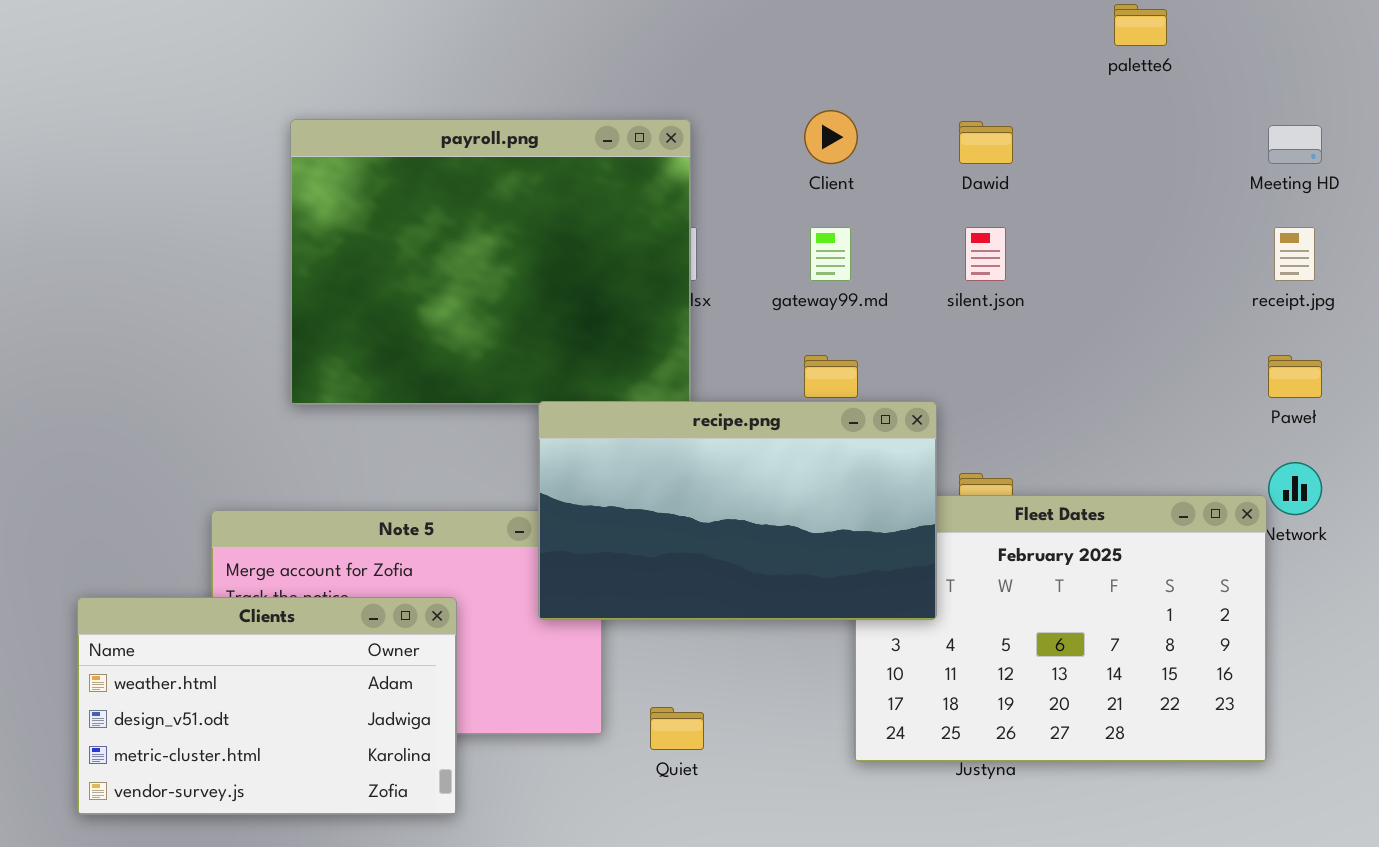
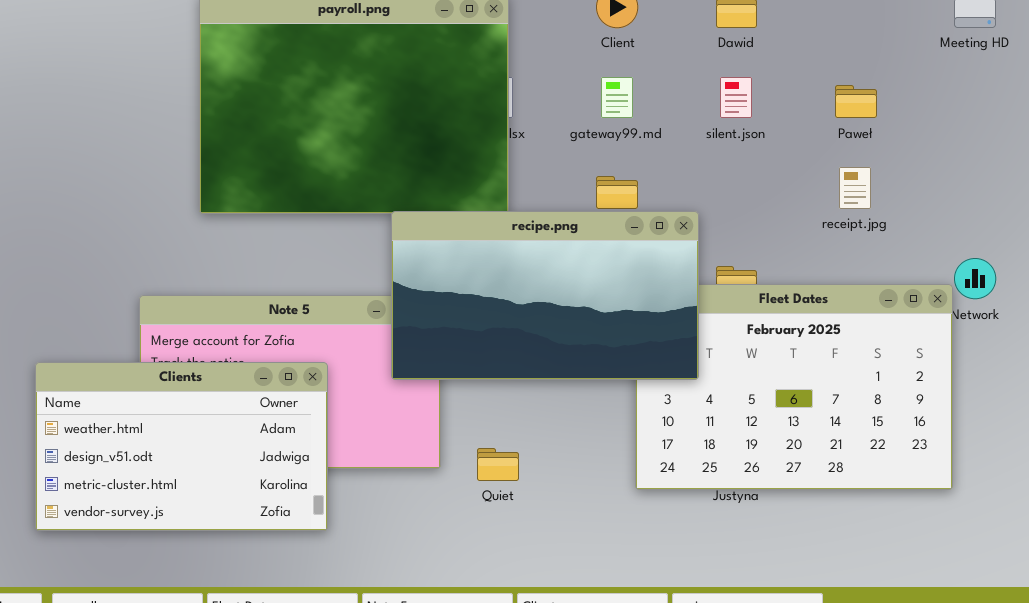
receipt.jpg: [1274,227,1315,281] -> [839,167,871,209], moved
Paweł: [1268,355,1322,398] -> [835,85,877,118], moved

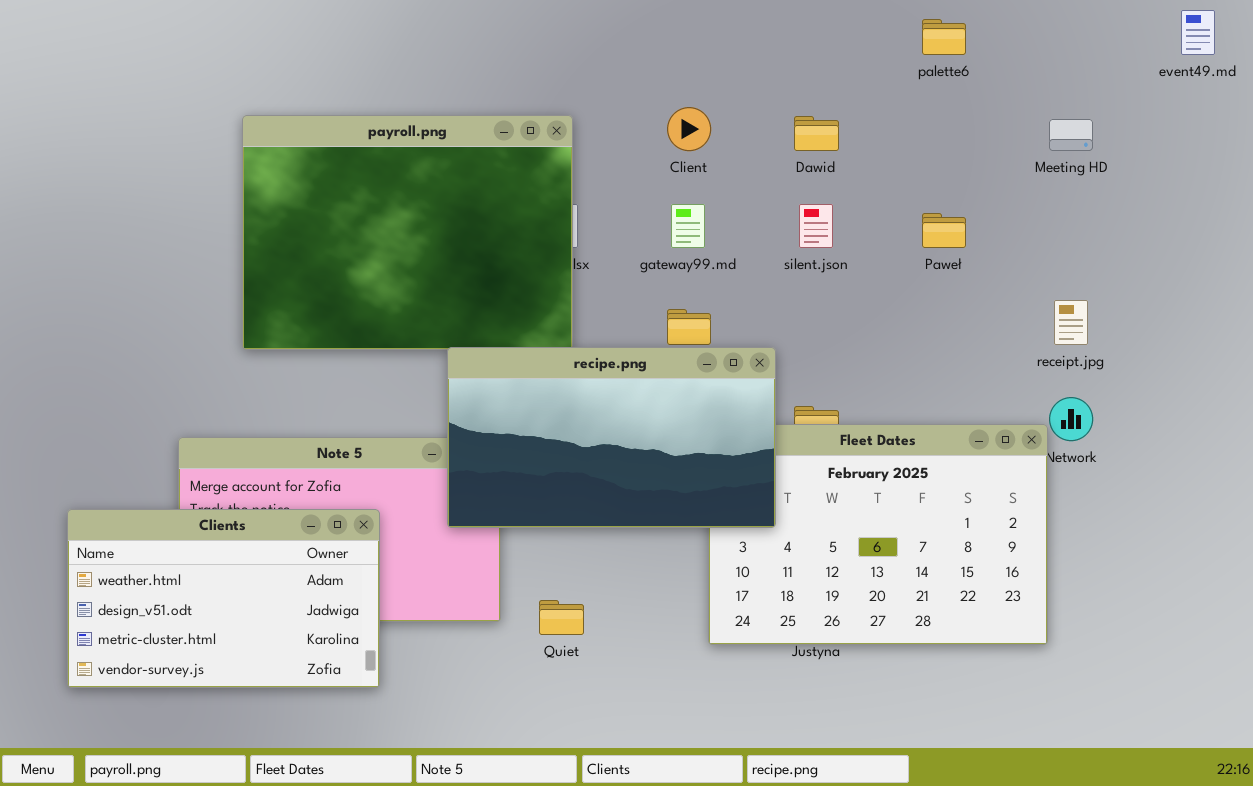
receipt.jpg: [839,167,871,209] -> [1054,300,1088,345], moved

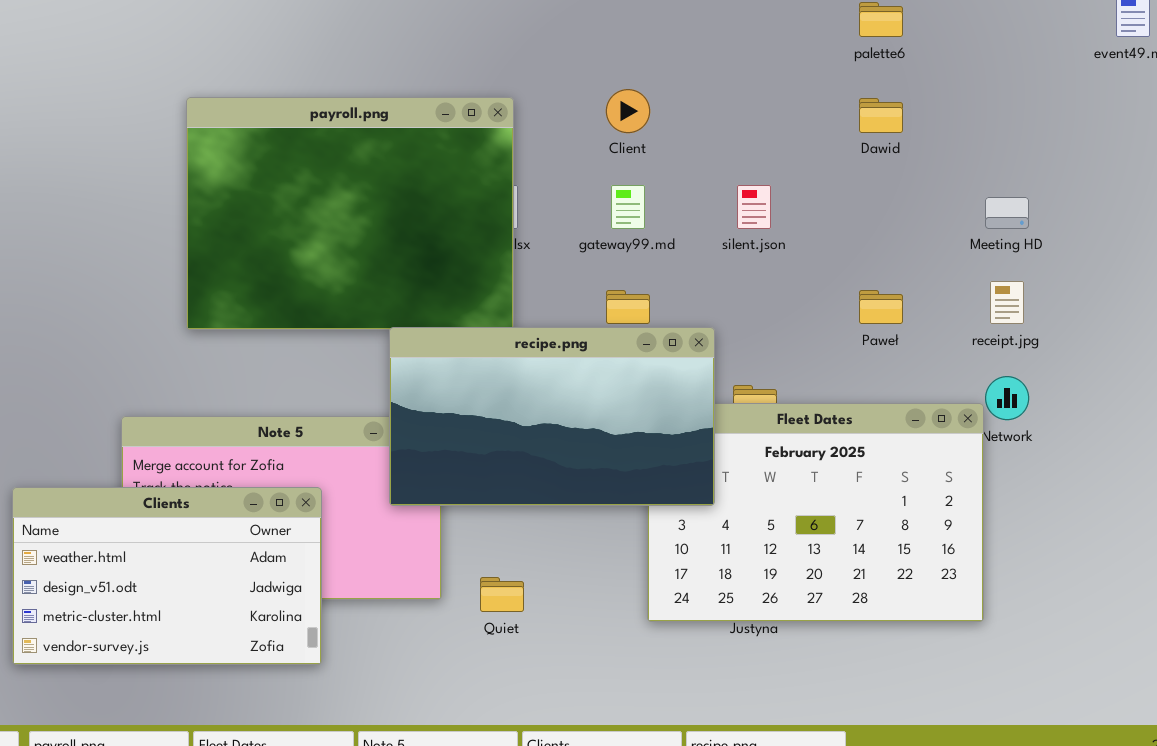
Dawid: [794,116,839,151] -> [859,98,903,133], moved
Meeting HD: [1049,119,1093,151] -> [985,197,1029,229], moved
Paweł: [922,213,966,248] -> [859,290,903,324], moved

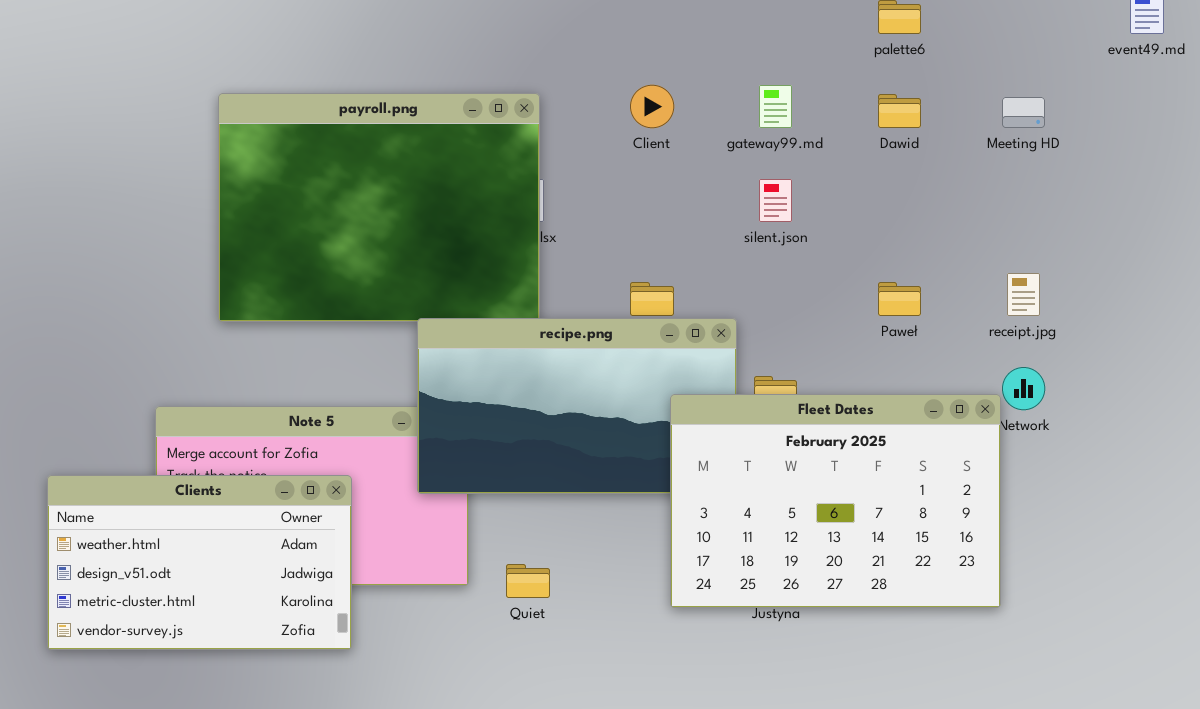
gateway99.md: [611,185,645,229] -> [759,85,792,128], moved
Meeting HD: [985,197,1029,229] -> [1002,97,1045,128], moved
Fleet Dates: [647,403,984,622] -> [670,394,1001,608], raised

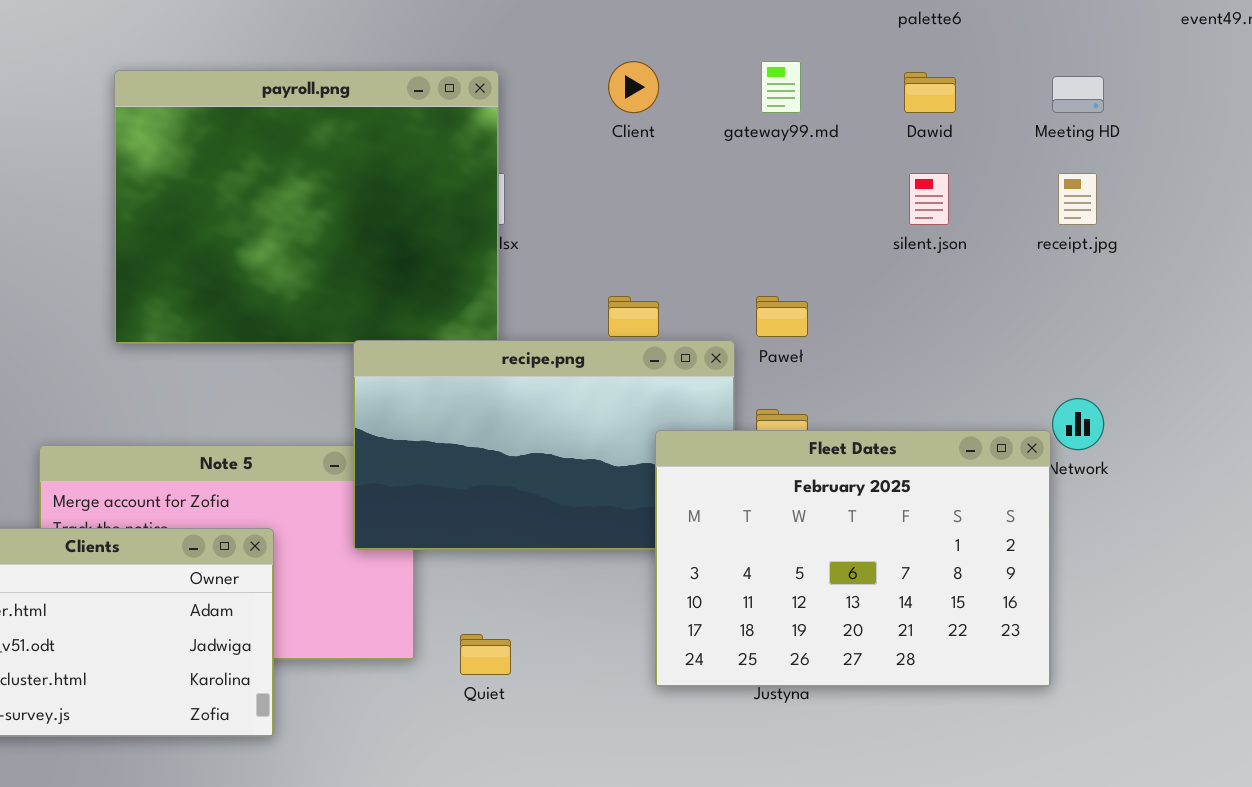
silent.json: [759,179,792,222] -> [909,173,949,225], moved
receipt.jpg: [1007,273,1040,316] -> [1058,173,1097,225], moved
Paweł: [878,282,921,316] -> [756,296,808,337], moved

